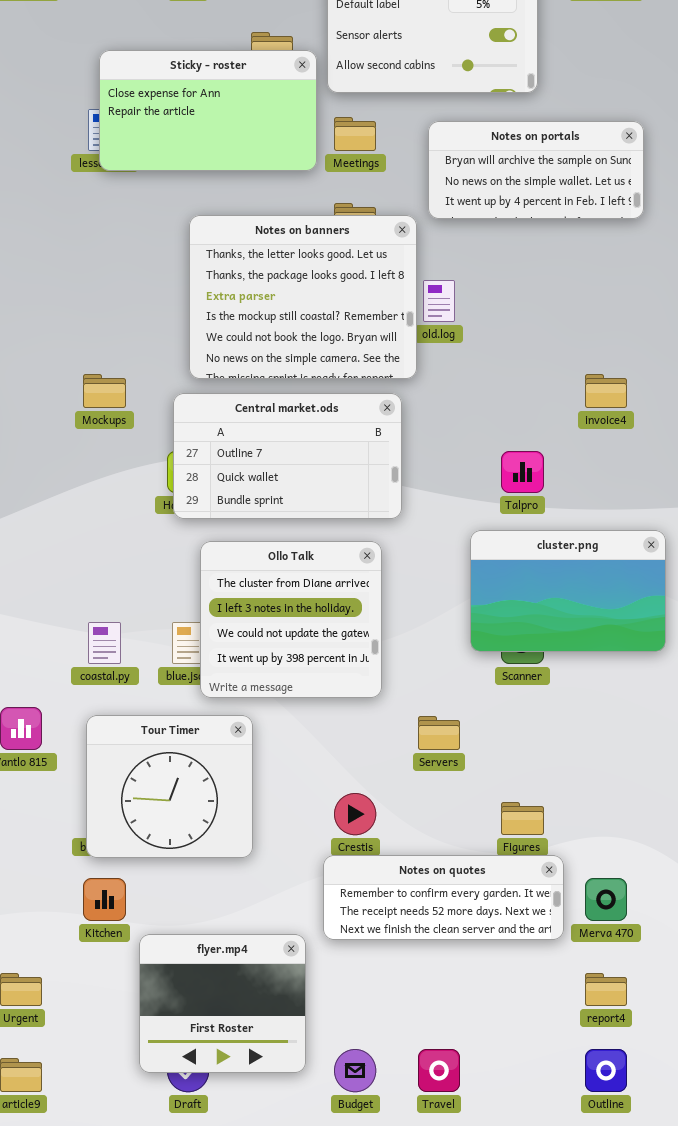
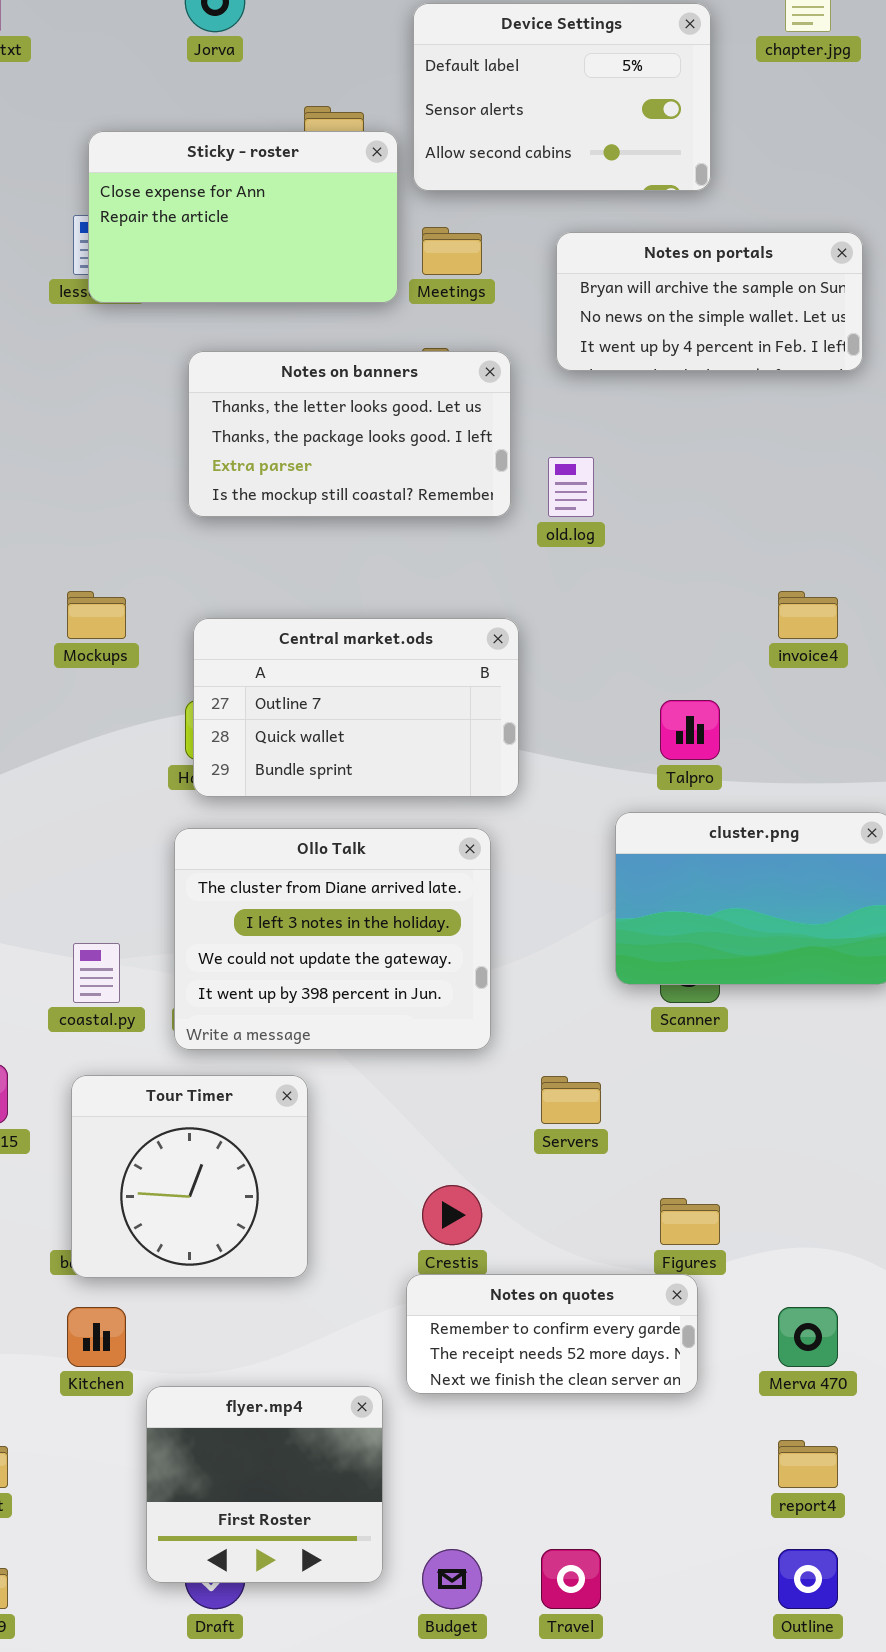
Notes on banners: [189,215,417,379] -> [188,351,511,517], moved, resized
Ollo Talk: [200,541,382,698] -> [174,828,491,1050], resized
Notes on quotes: [323,855,564,940] -> [406,1274,698,1394], resized

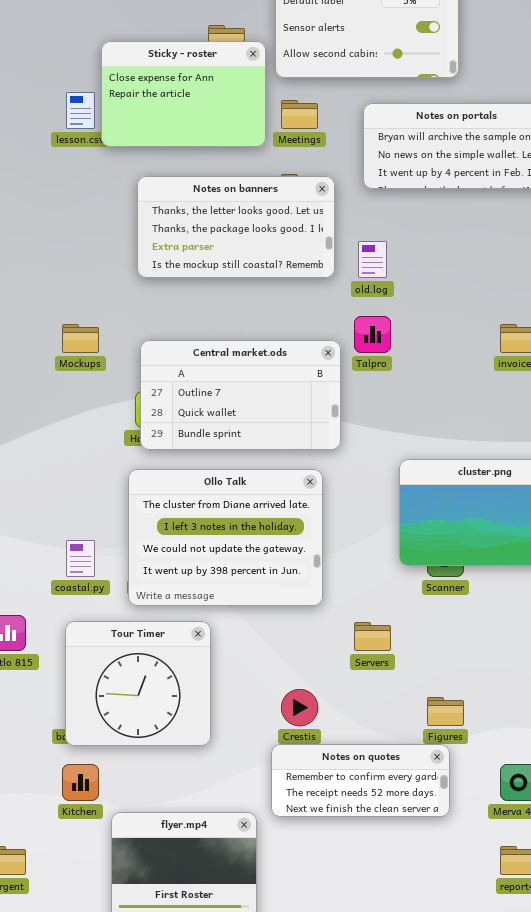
Sticky - roster: [88,131,398,303] -> [101,41,266,147], resized
Talpro: [660,700,720,760] -> [354,316,391,353], moved

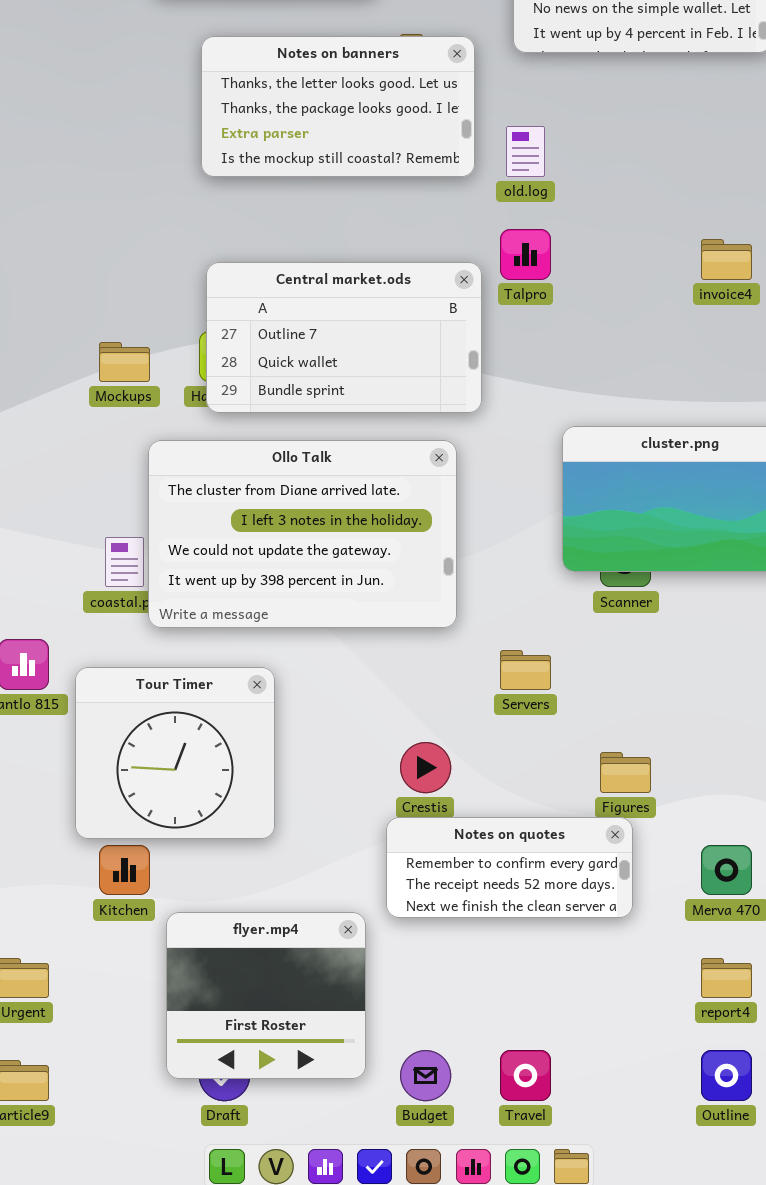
Mockups: [62,324,99,353] -> [99,342,150,382], moved
Ollo Talk: [128,469,323,606] -> [148,440,457,628], resized
Tour Timer: [65,621,211,746] -> [75,667,275,839], moved

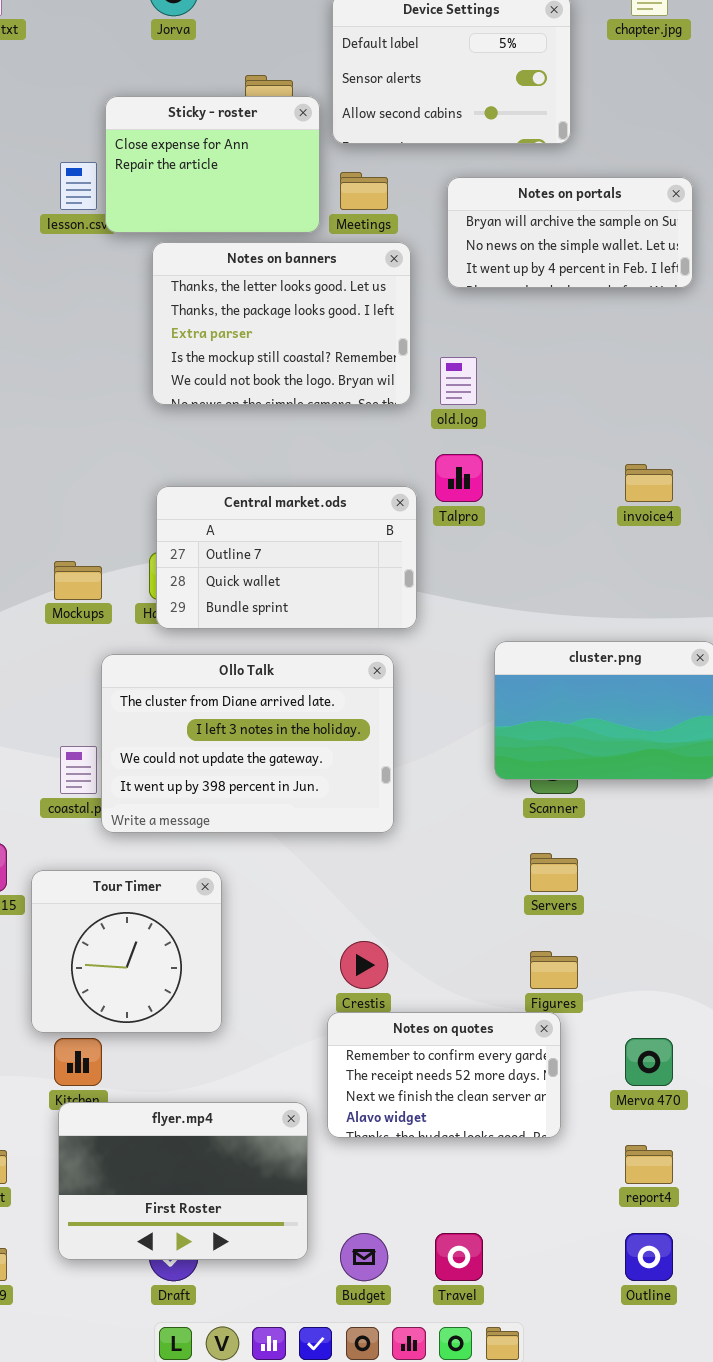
Notes on banners: [201,36,475,177] -> [152,242,411,405], resized
Servers: [500,650,551,690] -> [530,853,578,892], moved
Notes on quotes: [386,817,633,918] -> [327,1012,561,1138], resized
flyer.mp4: [166,912,366,1079] -> [58,1102,308,1260], resized

